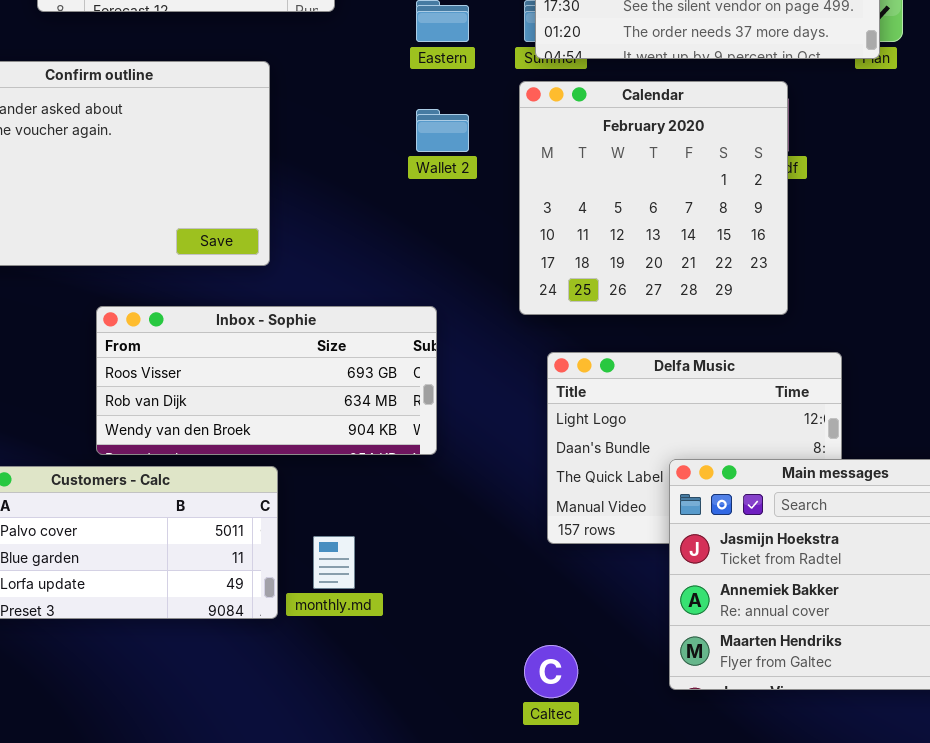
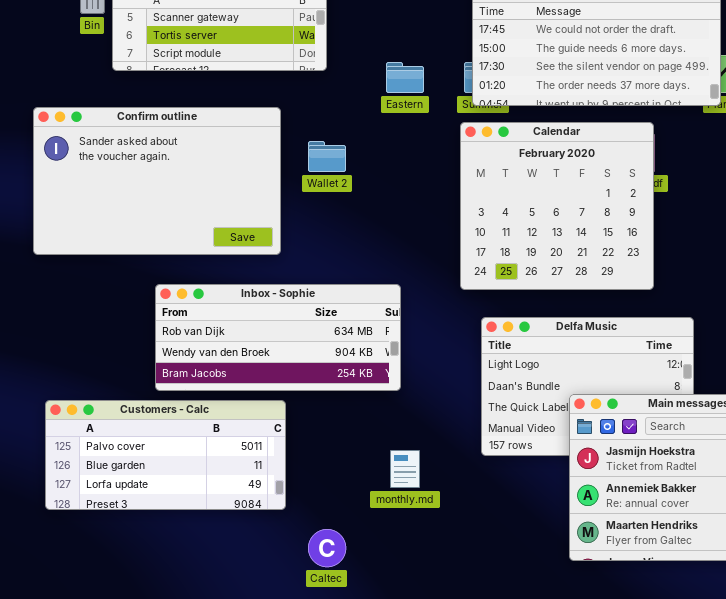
Wallet 2: [416,109,469,152] -> [308,141,346,172], moved
Inbox - Sophie: [96,306,437,455] -> [155,284,401,391], scrolled down 1 row
monthly.md: [313,536,355,589] -> [390,450,420,488], moved
Caltec: [524,645,578,698] -> [308,529,346,567], moved

